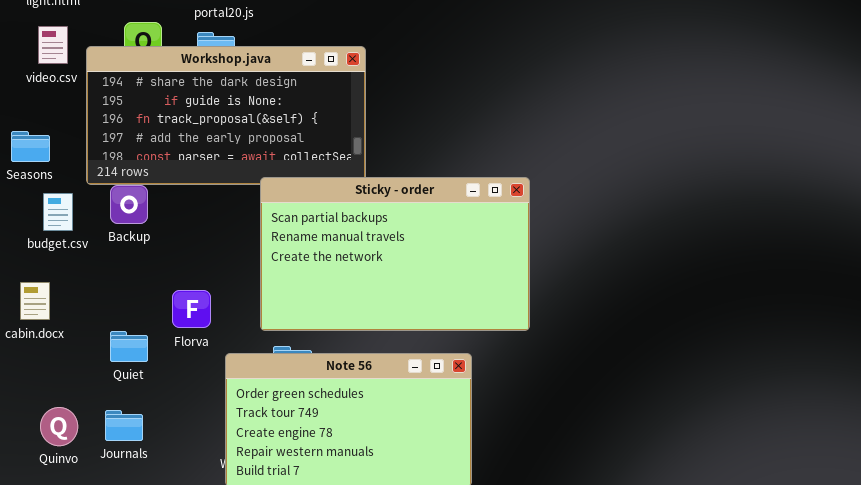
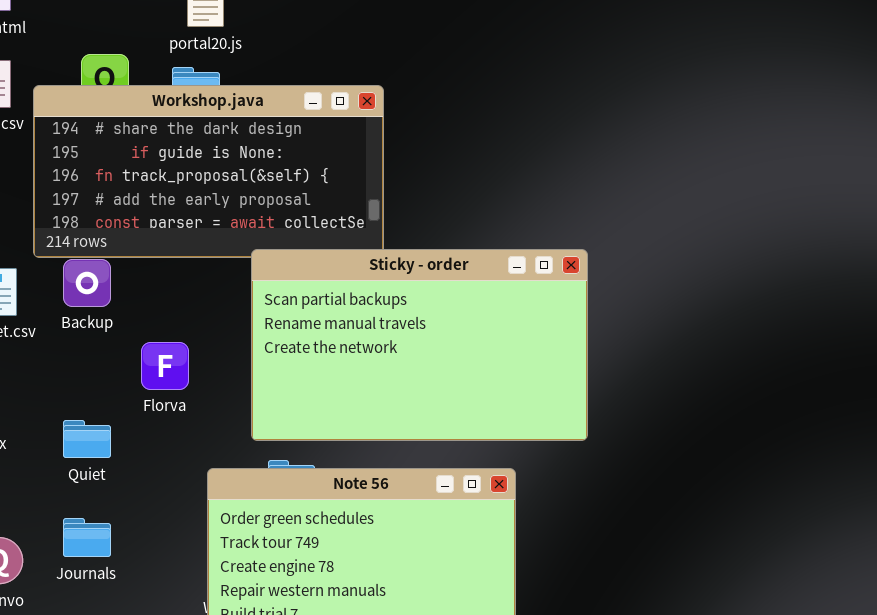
Florva: [172,290,211,328] -> [141,342,189,390], moved
Quiet: [110,331,148,362] -> [63,420,111,458], moved
Journals: [105,410,143,441] -> [63,518,111,557], moved

